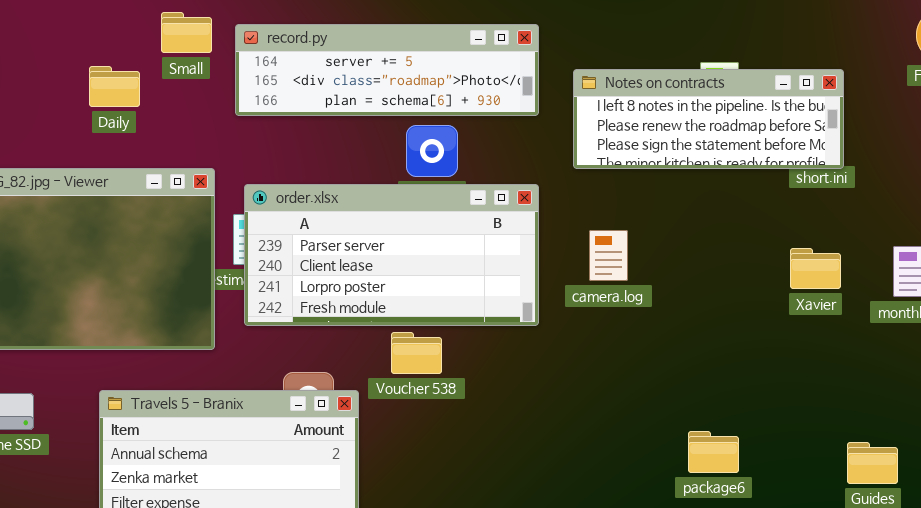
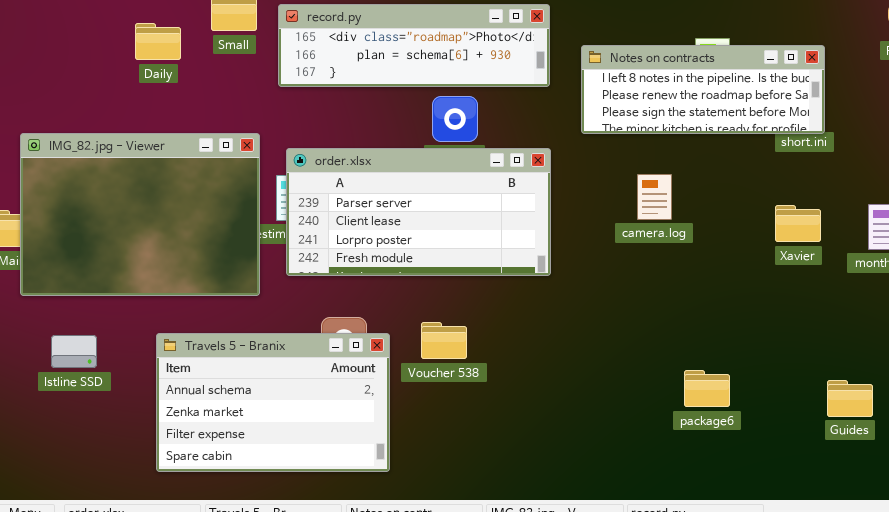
record.py: [235,24,539,116] -> [278,4,550,87], scrolled down 1 row
Daily: [89,66,140,107] -> [135,23,181,60], moved
camera.log: [589,230,628,281] -> [637,174,672,220], moved
Voucher 538: [391,332,442,374] -> [421,322,467,359], moved

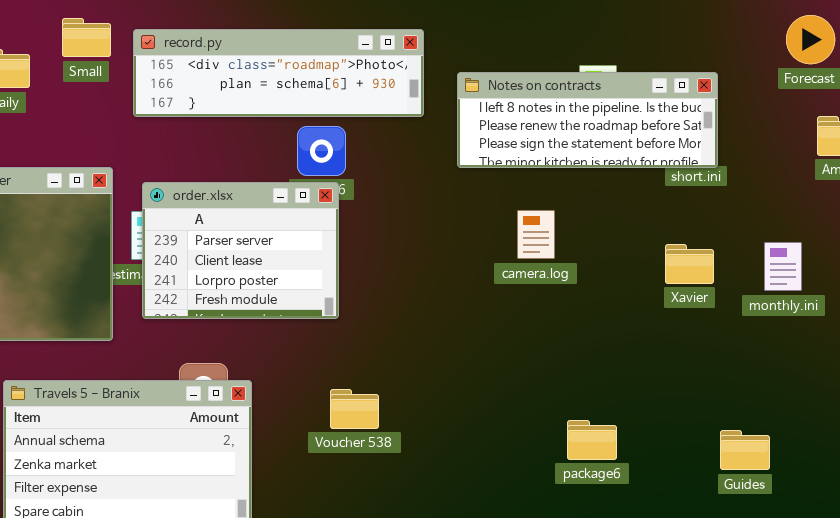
order.xlsx: [286,148,551,276] -> [142,182,339,319], resized
Voucher 538: [421,322,467,359] -> [330,389,379,429], moved

